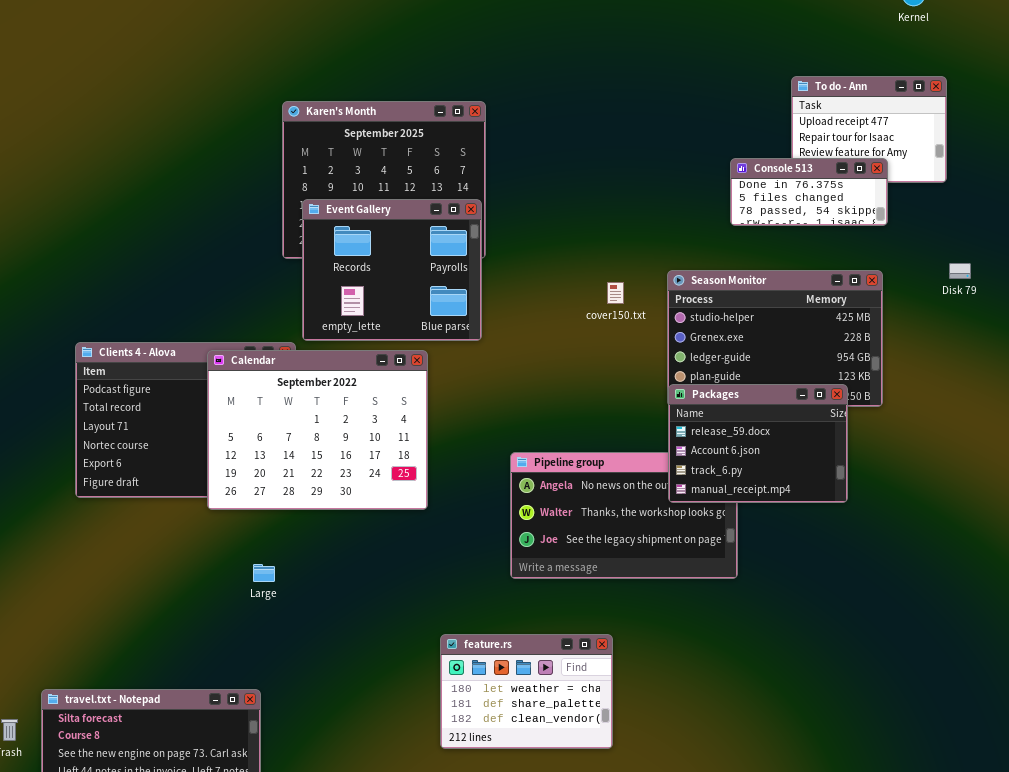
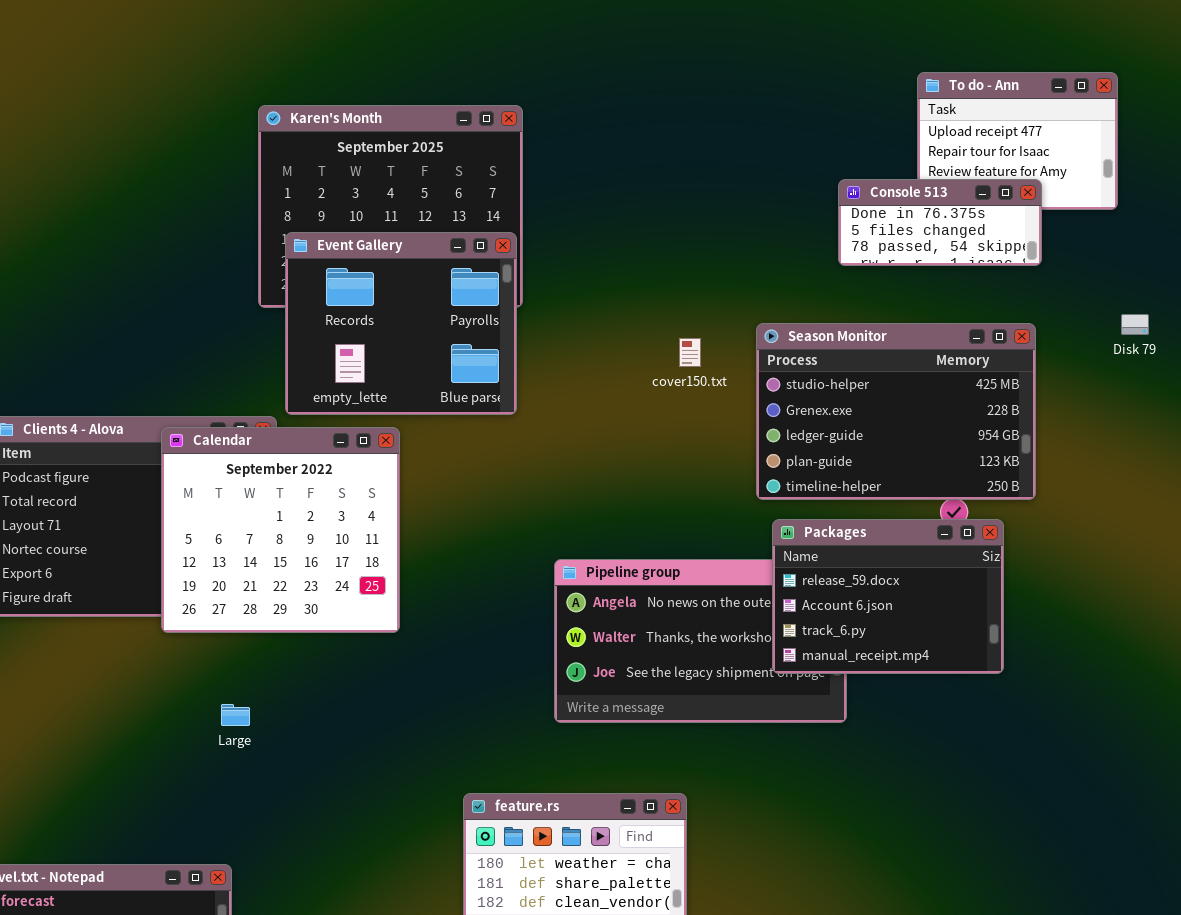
Calendar: [207,350,428,510] -> [161,427,400,633], resized
Packages: [668,384,848,503] -> [772,519,1004,674], moved

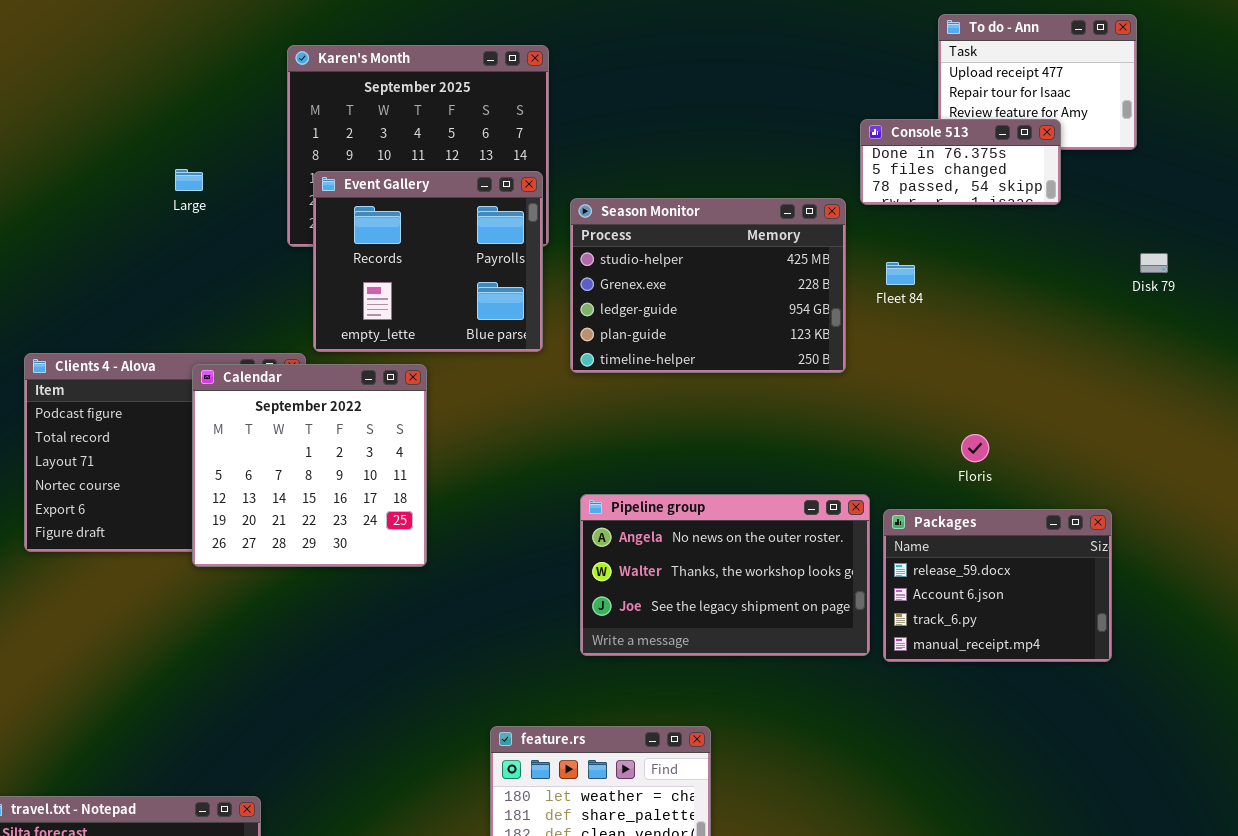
Season Monitor: [756,323,1036,500] -> [570,198,846,373], moved
Packages: [772,519,1004,674] -> [883,509,1112,662], moved
Large: [221,704,250,726] -> [175,169,203,191], moved

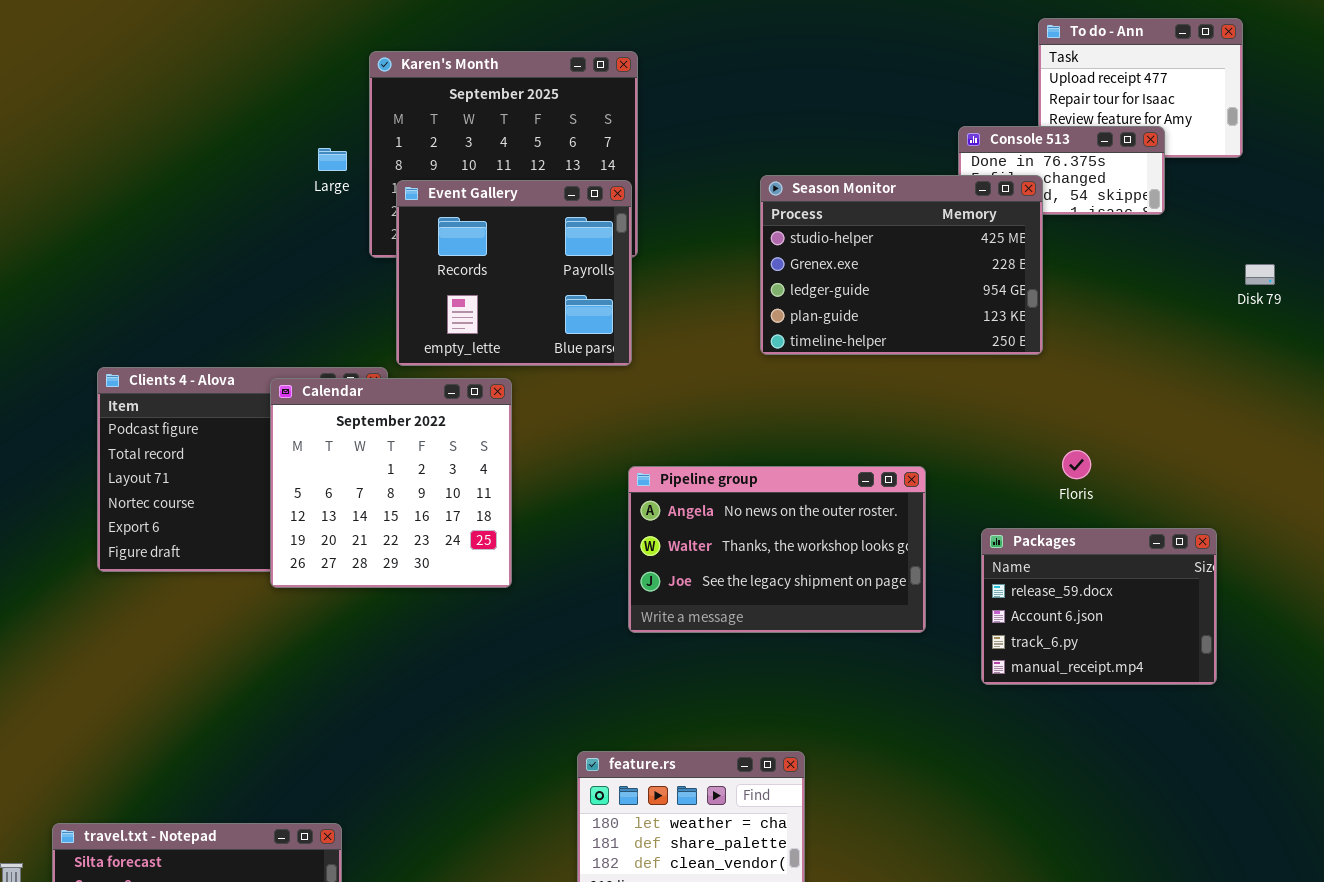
Large: [175,169,203,191] -> [318,148,347,171], moved
Season Monitor: [570,198,846,373] -> [760,175,1043,355], moved
Pipeline group: [580,494,870,656] -> [628,466,926,633], moved

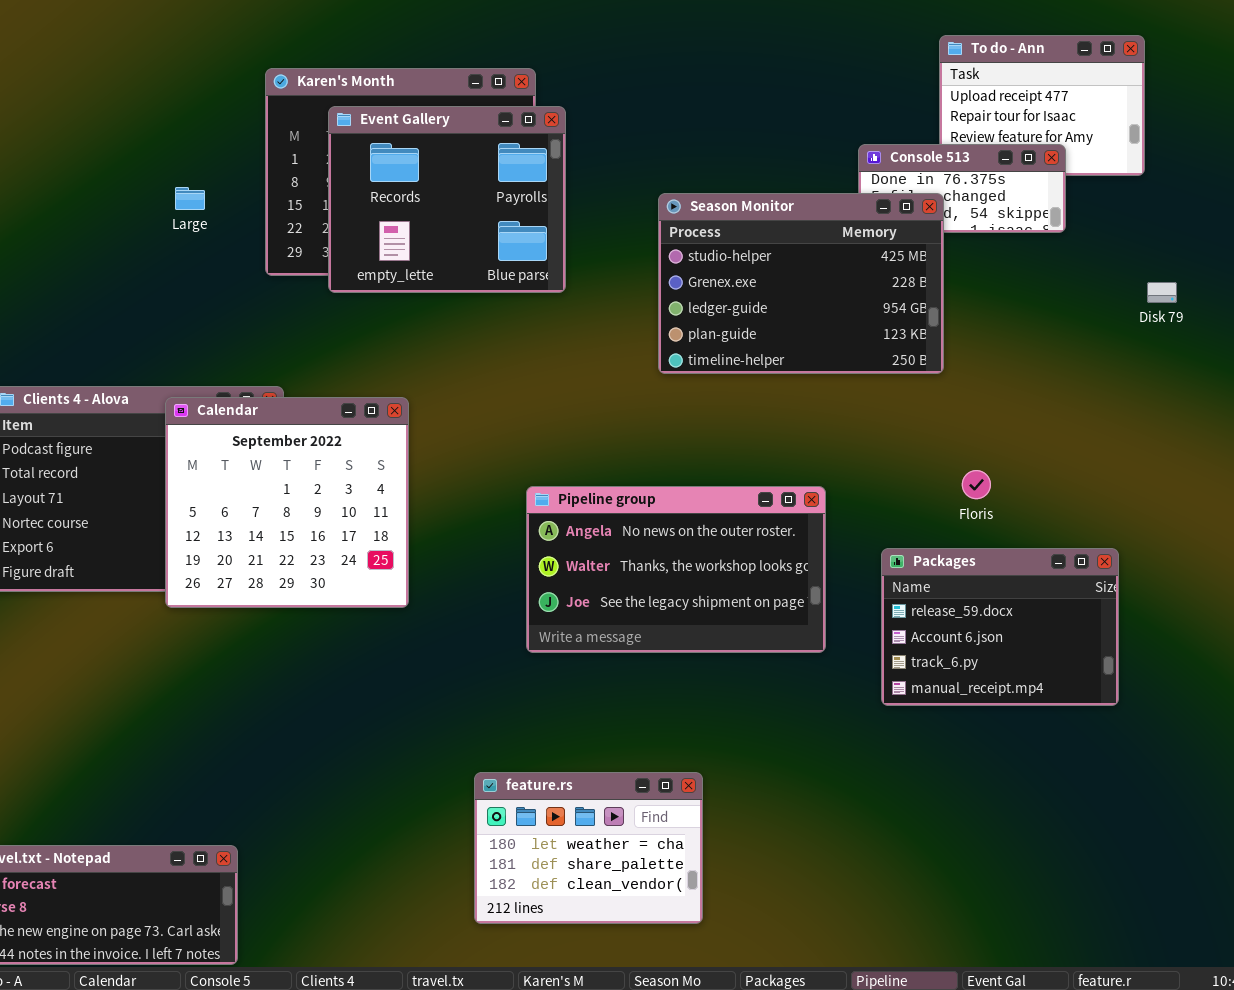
Large: [318,148,347,171] -> [175,187,205,210], moved
Event Gallery: [396,180,632,366] -> [328,106,566,293], moved

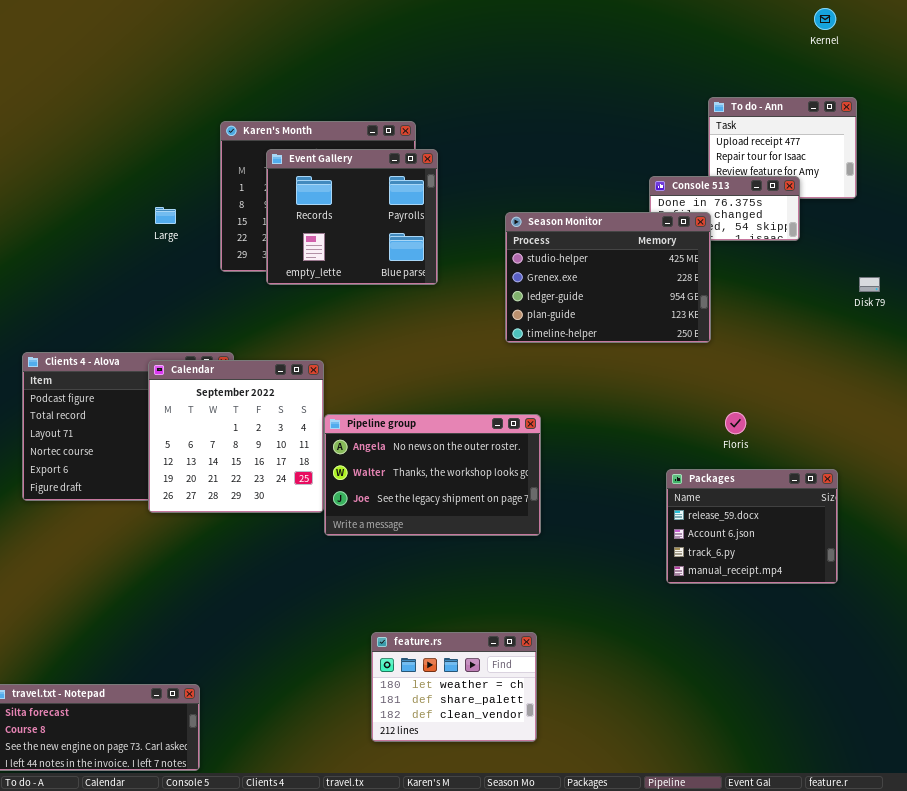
Pipeline group: [526,486,826,653] -> [324,414,541,536], moved

